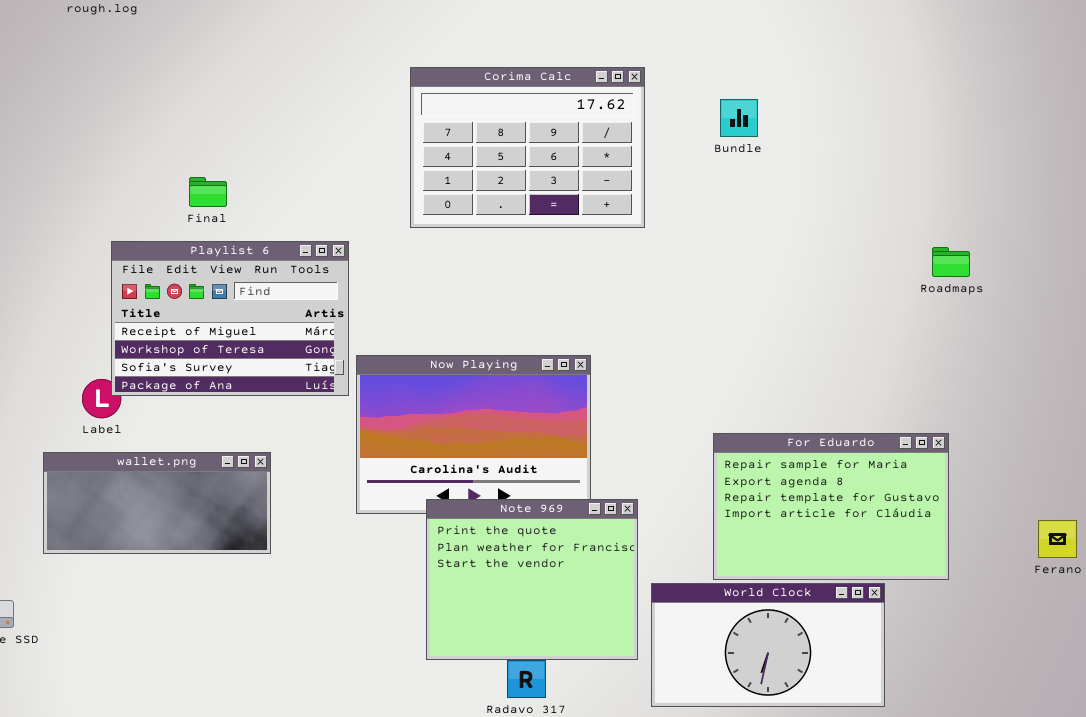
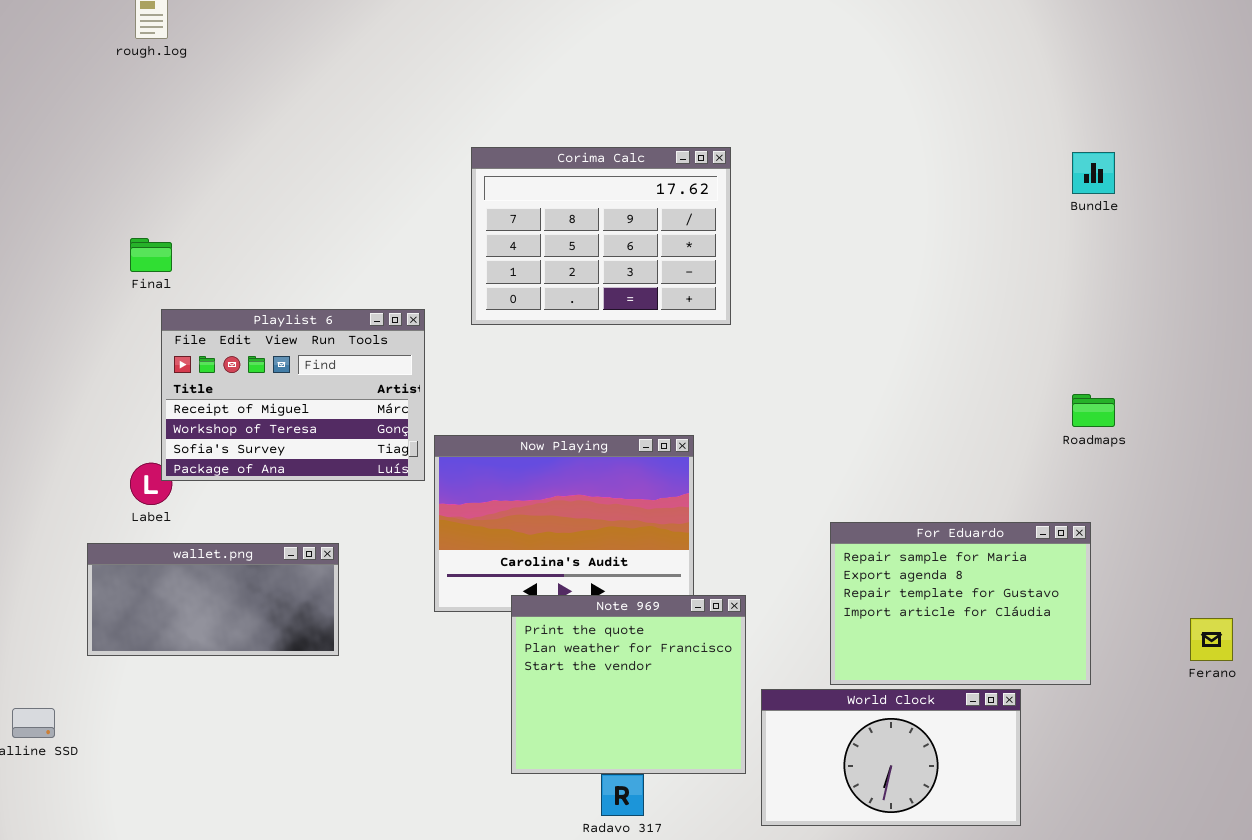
Corima Calc: [410,67,645,228] -> [471,147,731,325], moved
Bundle: [720,99,758,137] -> [1072,152,1115,194], moved
Final: [189,177,227,207] -> [130,238,172,272], moved
Roadmaps: [932,247,970,277] -> [1072,394,1115,427], moved

